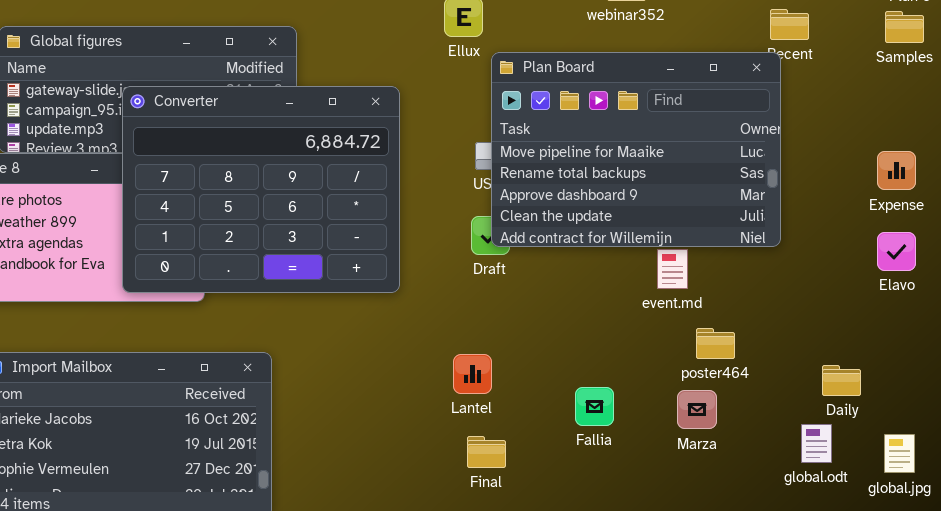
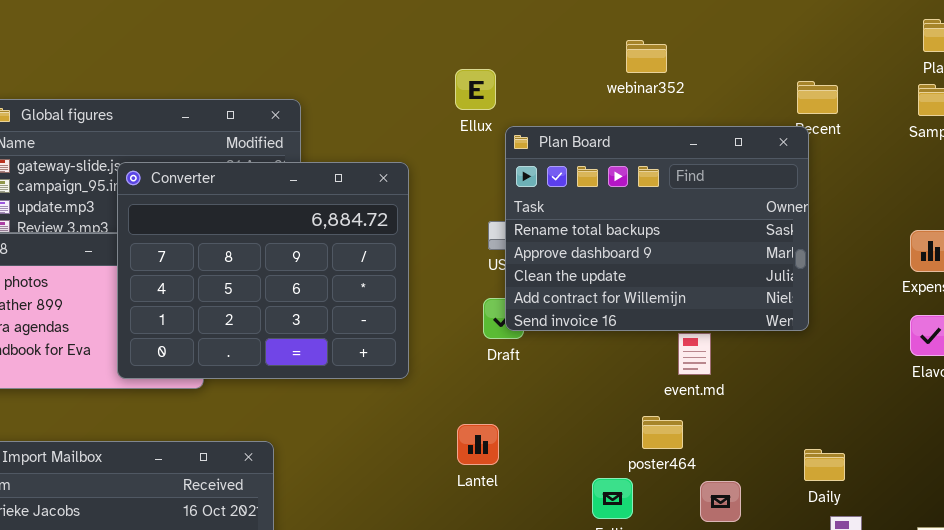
Plan Board: [491,52,781,247] -> [505,126,809,331], scrolled down 1 row
poster464: [696,328,735,359] -> [642,416,683,449], moved
Lantel: [453,354,492,394] -> [457,424,499,465], moved
Daily: [822,365,861,396] -> [804,449,845,481], moved

